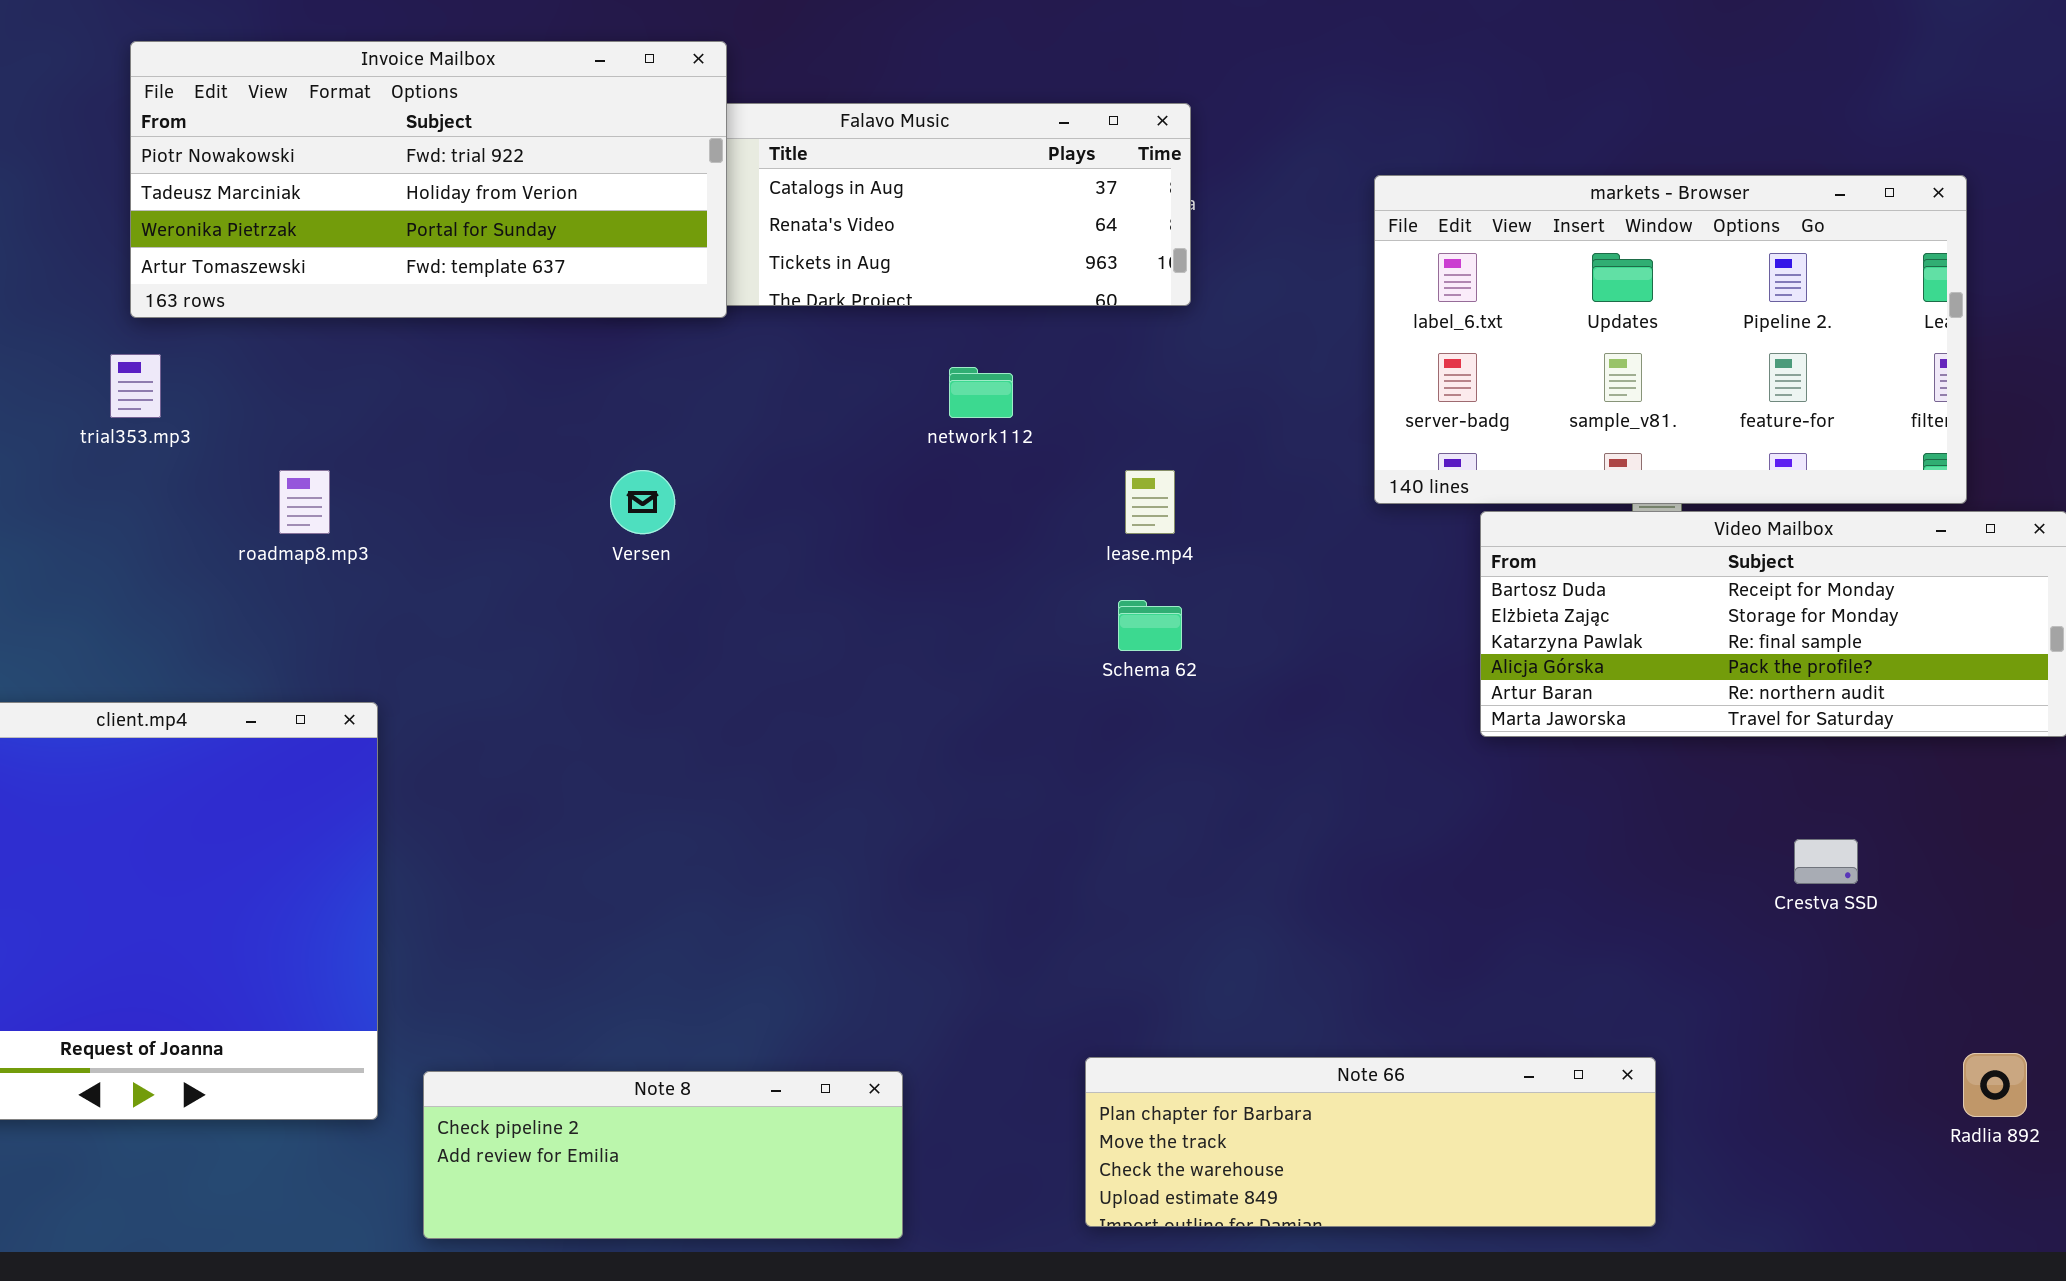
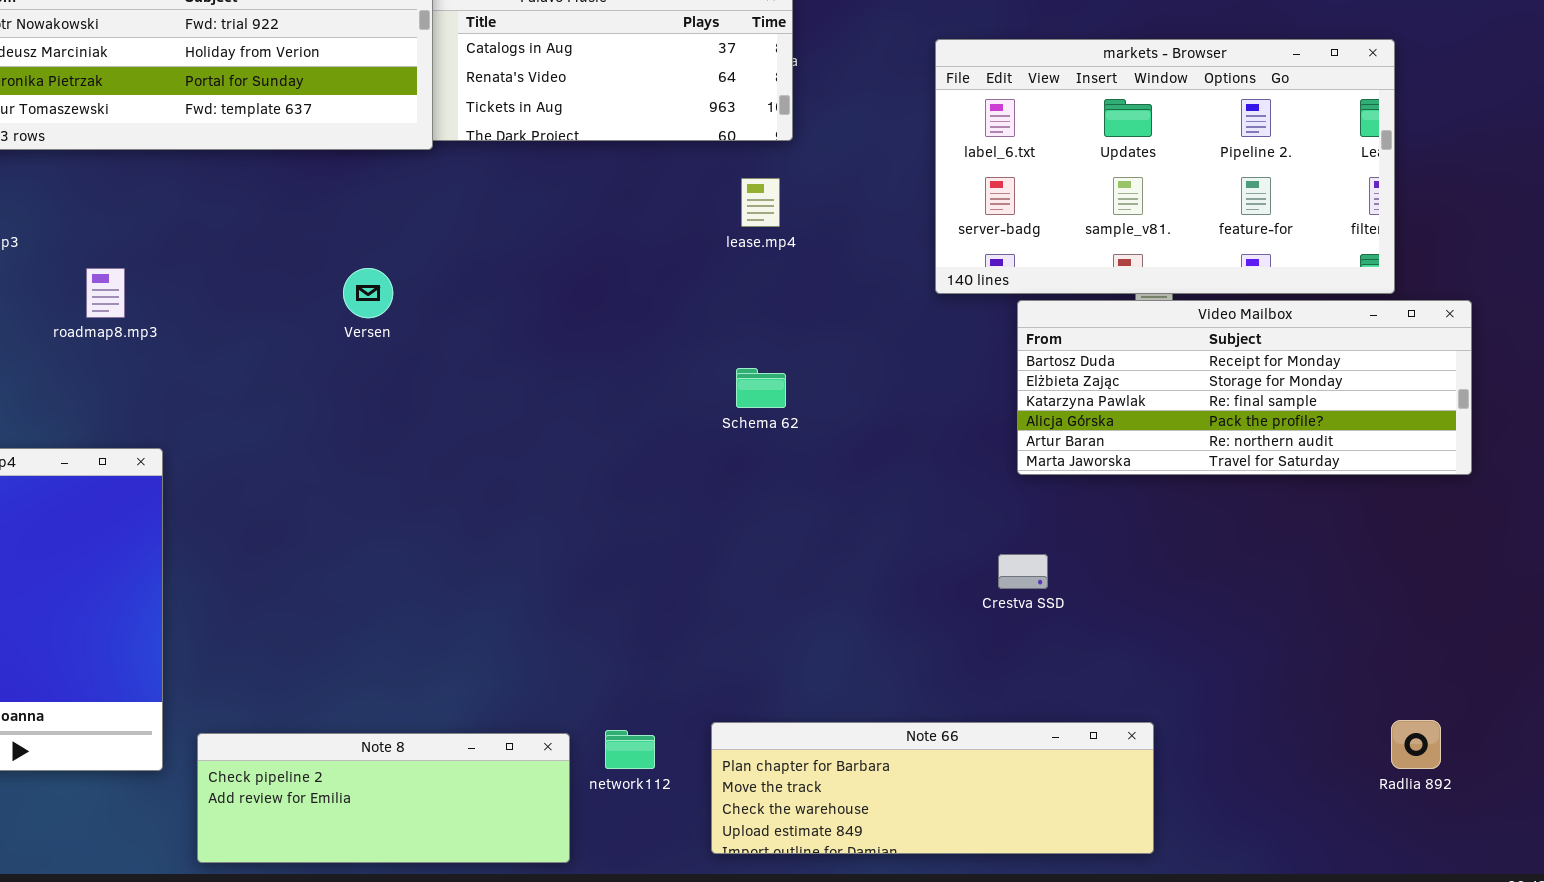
network112: [949,367,1013,418] -> [605,730,655,769], moved
lease.mp4: [1125,470,1175,534] -> [741,178,780,227], moved
Crestva SSD: [1794,839,1858,884] -> [998,554,1048,589], moved

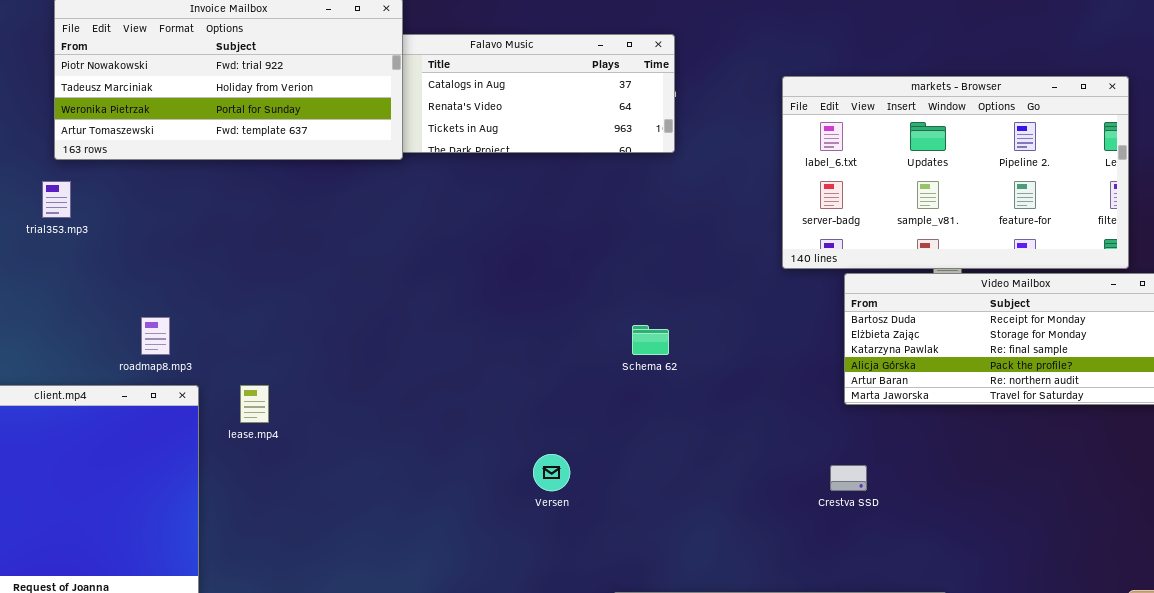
lease.mp4: [741,178,780,227] -> [240,385,269,423], moved
roadmap8.mp3: [86,268,125,318] -> [141,317,170,355], moved
Versen: [343,268,393,318] -> [533,454,570,491], moved

